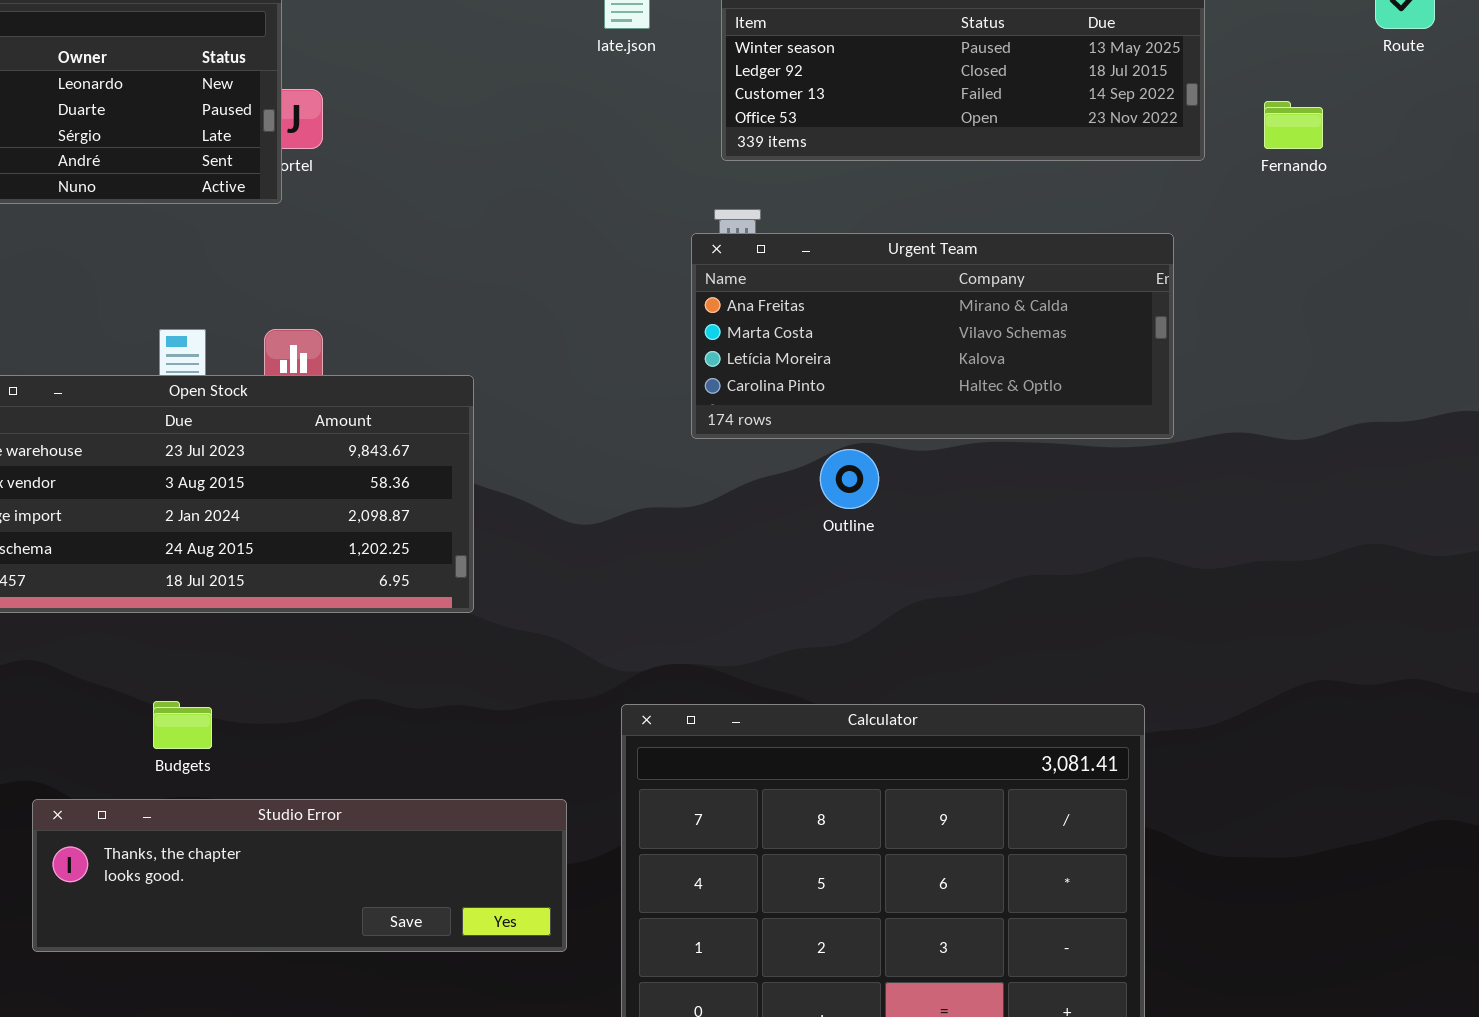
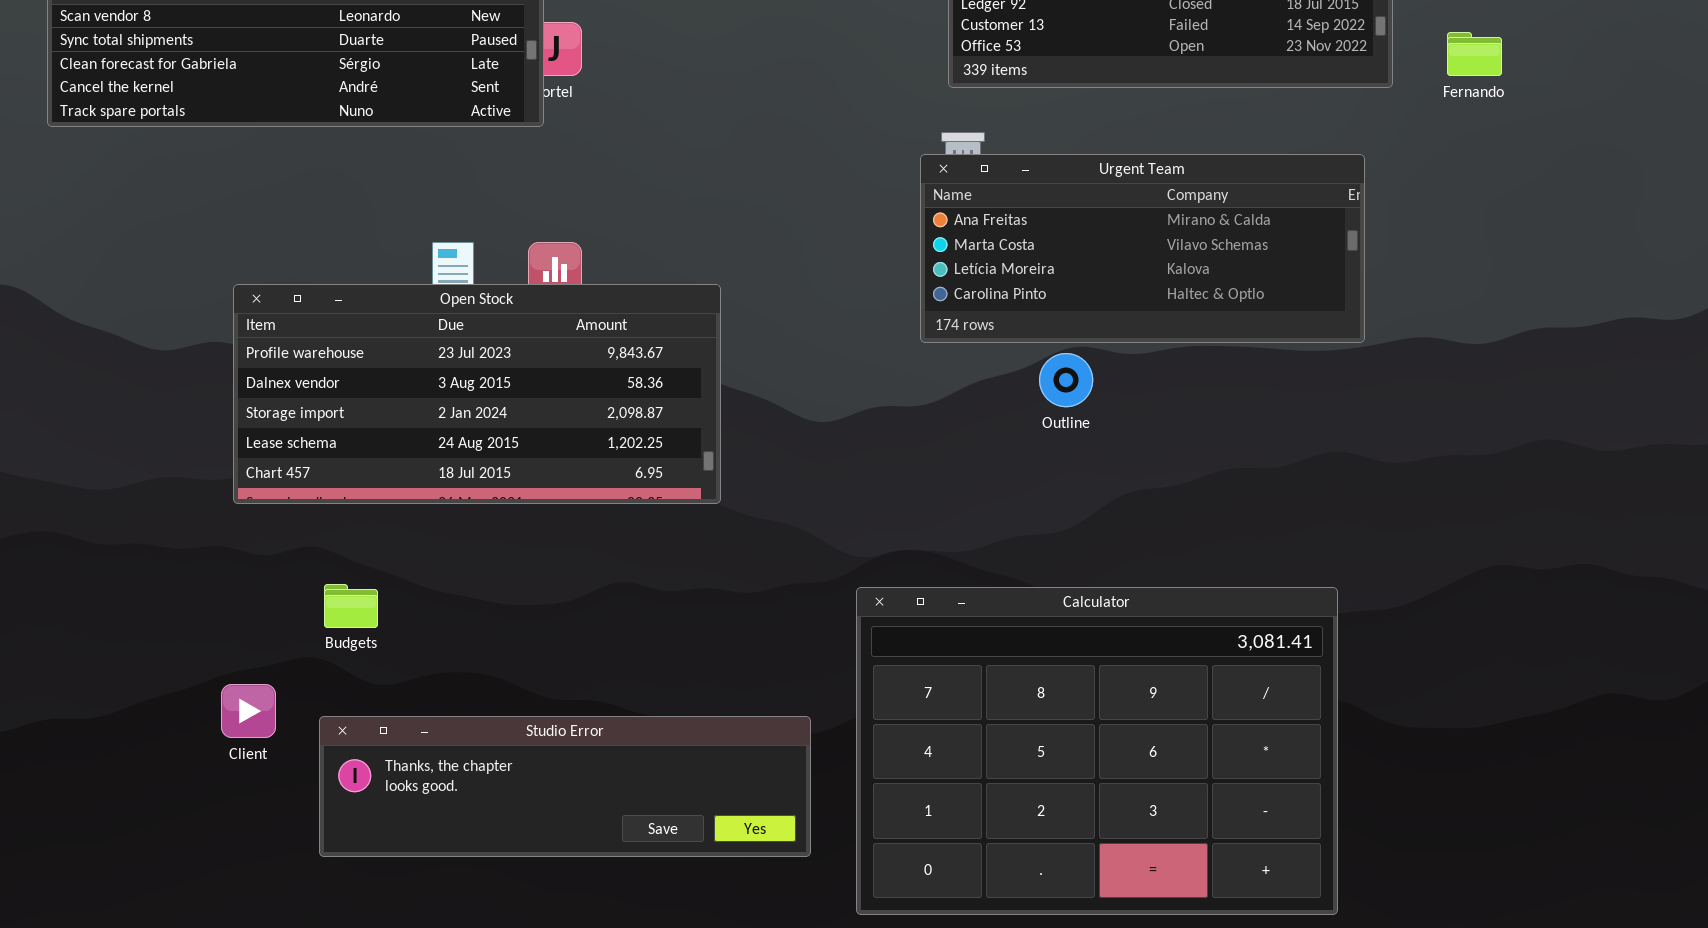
Budgets: [153,701,212,749] -> [324,584,378,628], moved
Studio Error: [32,799,567,952] -> [319,716,811,857], moved

